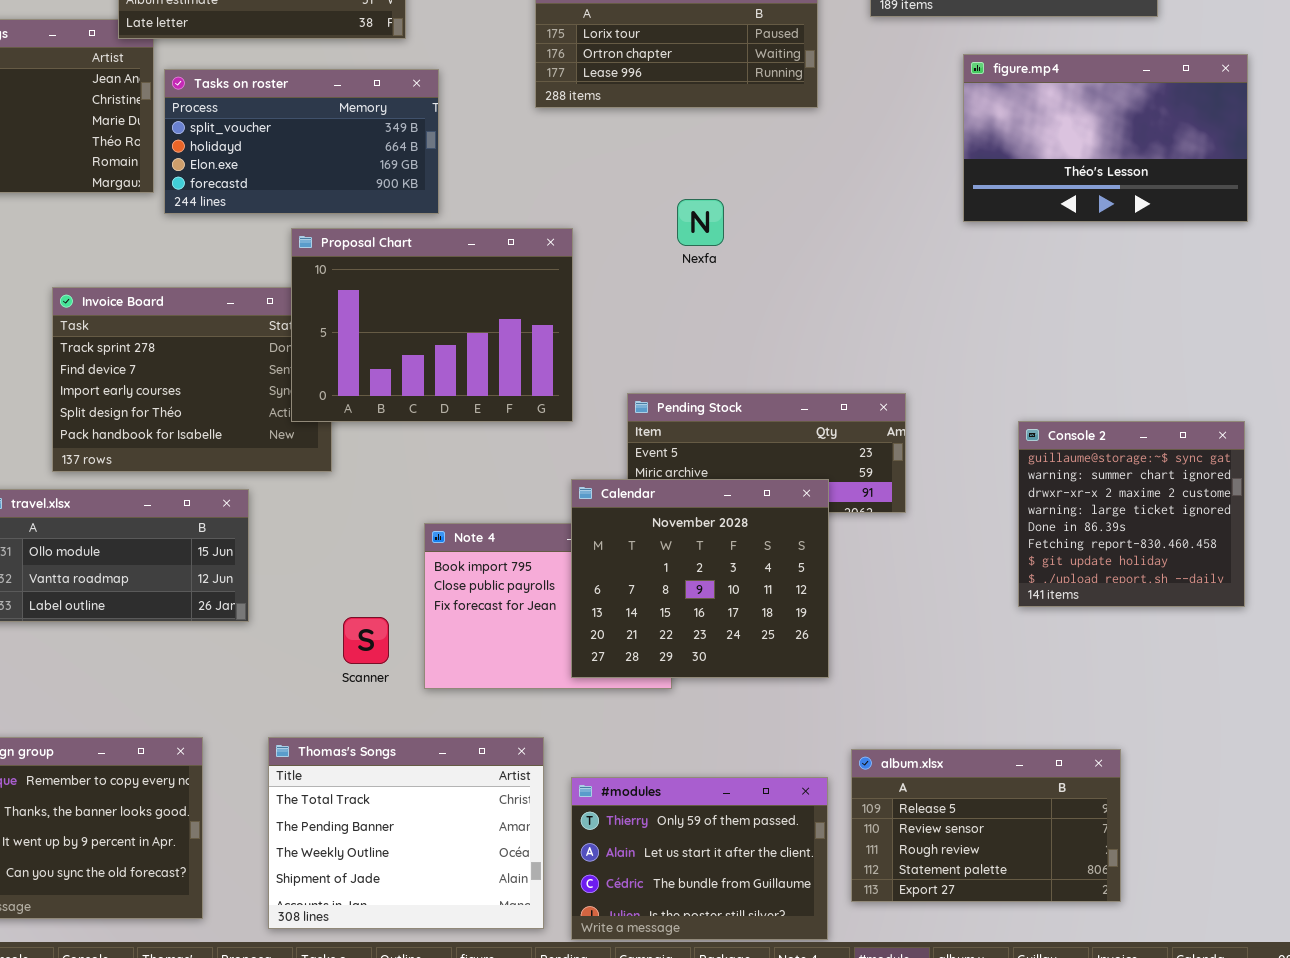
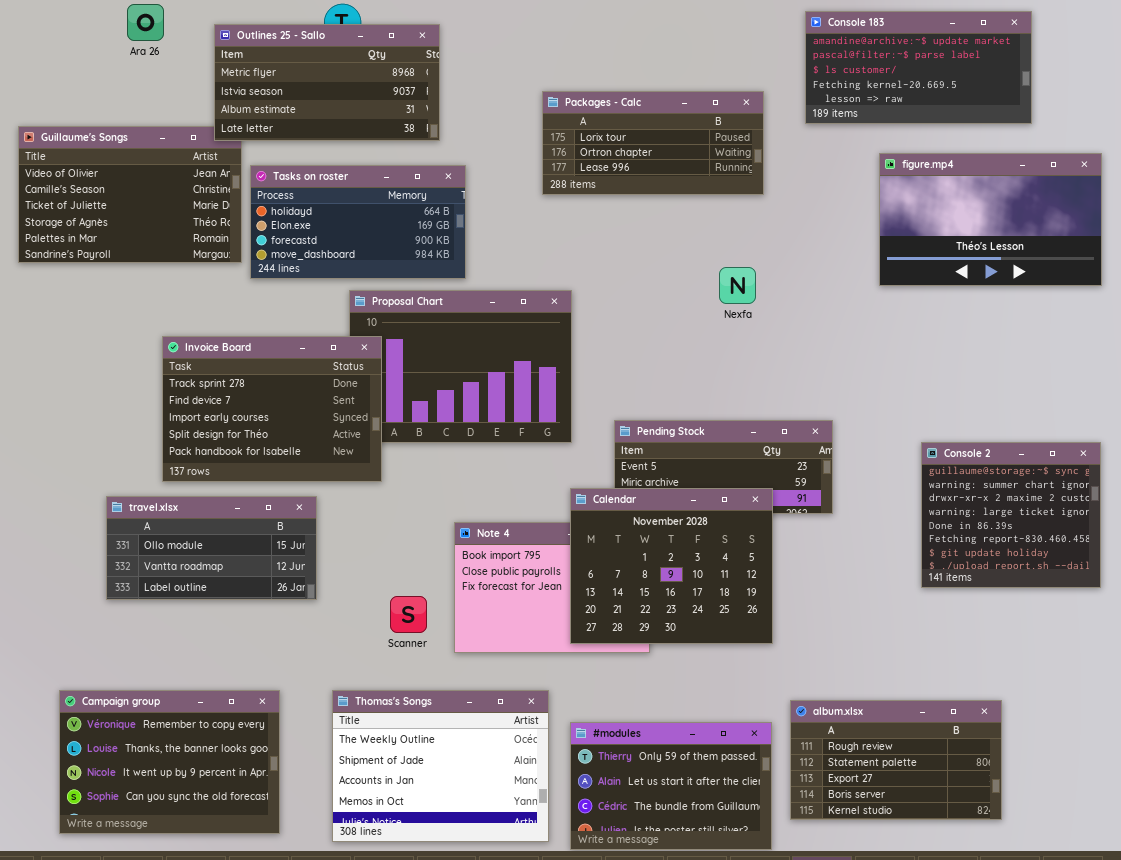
Tasks on roster: [164,69,439,214] -> [250,165,466,279], scrolled down 1 row
Nexfa: [677,199,724,246] -> [719,267,756,304], moved
Invoice Board: [52,287,332,472] -> [162,336,382,482], raised
Thomas's Songs: [268,737,544,929] -> [332,690,549,842], scrolled down 2 rows
album.xlsx: [851,749,1121,902] -> [790,700,1002,820], scrolled down 2 rows

